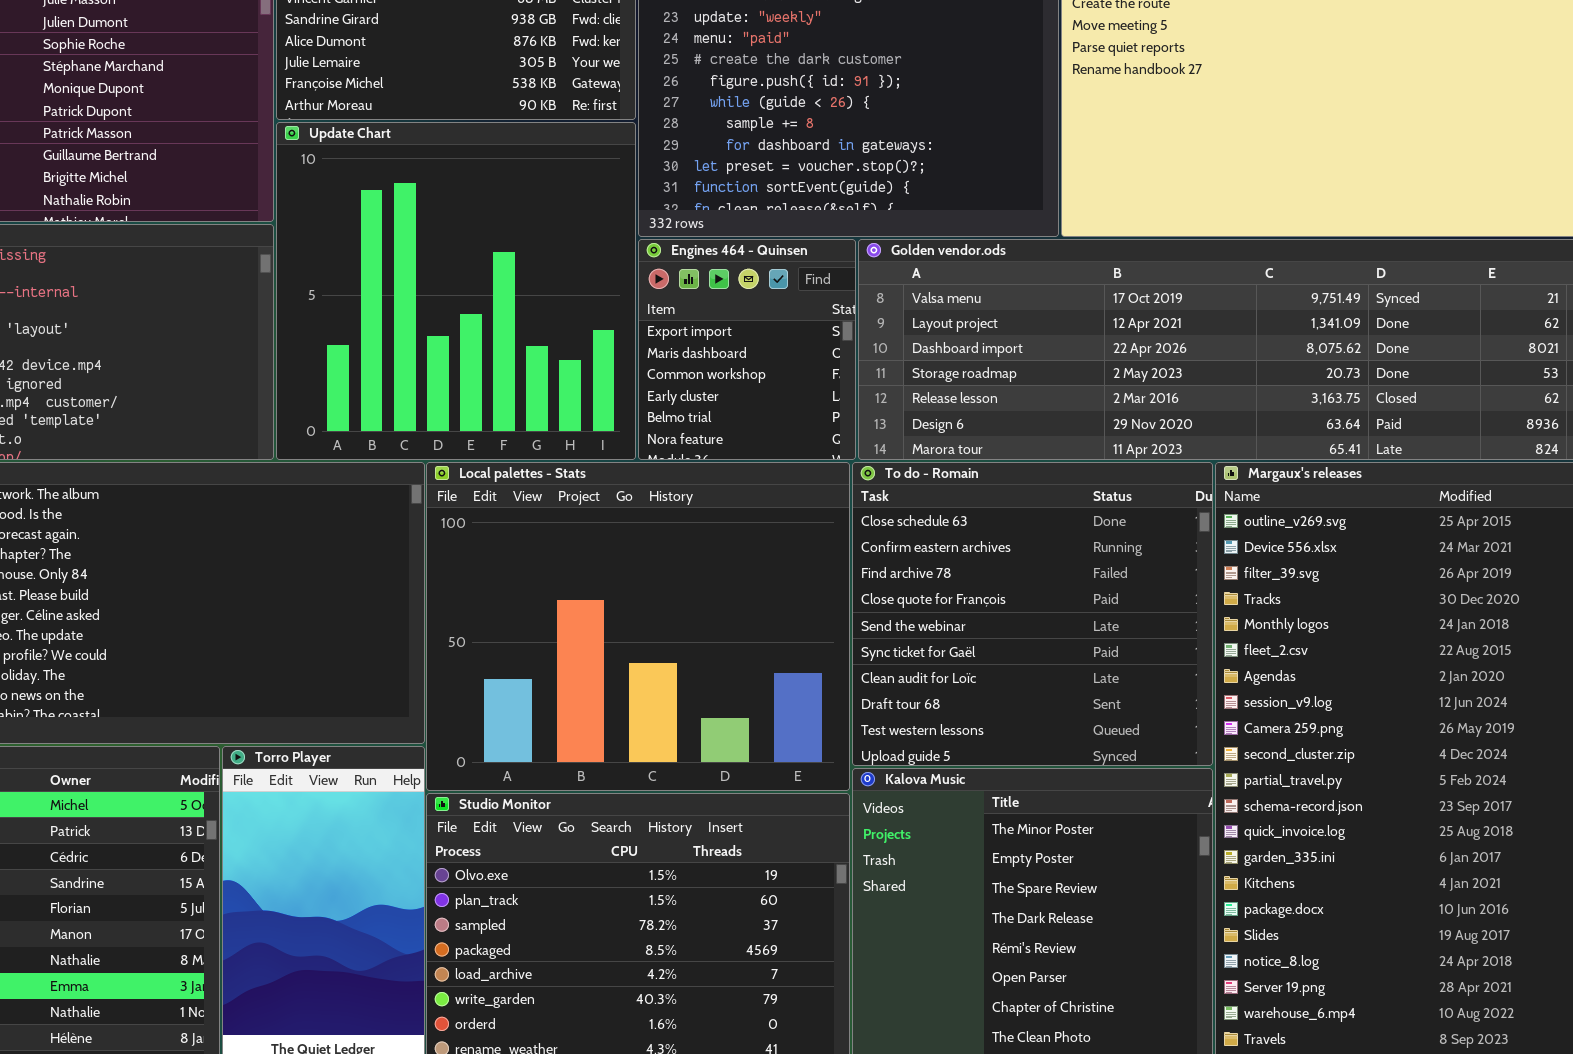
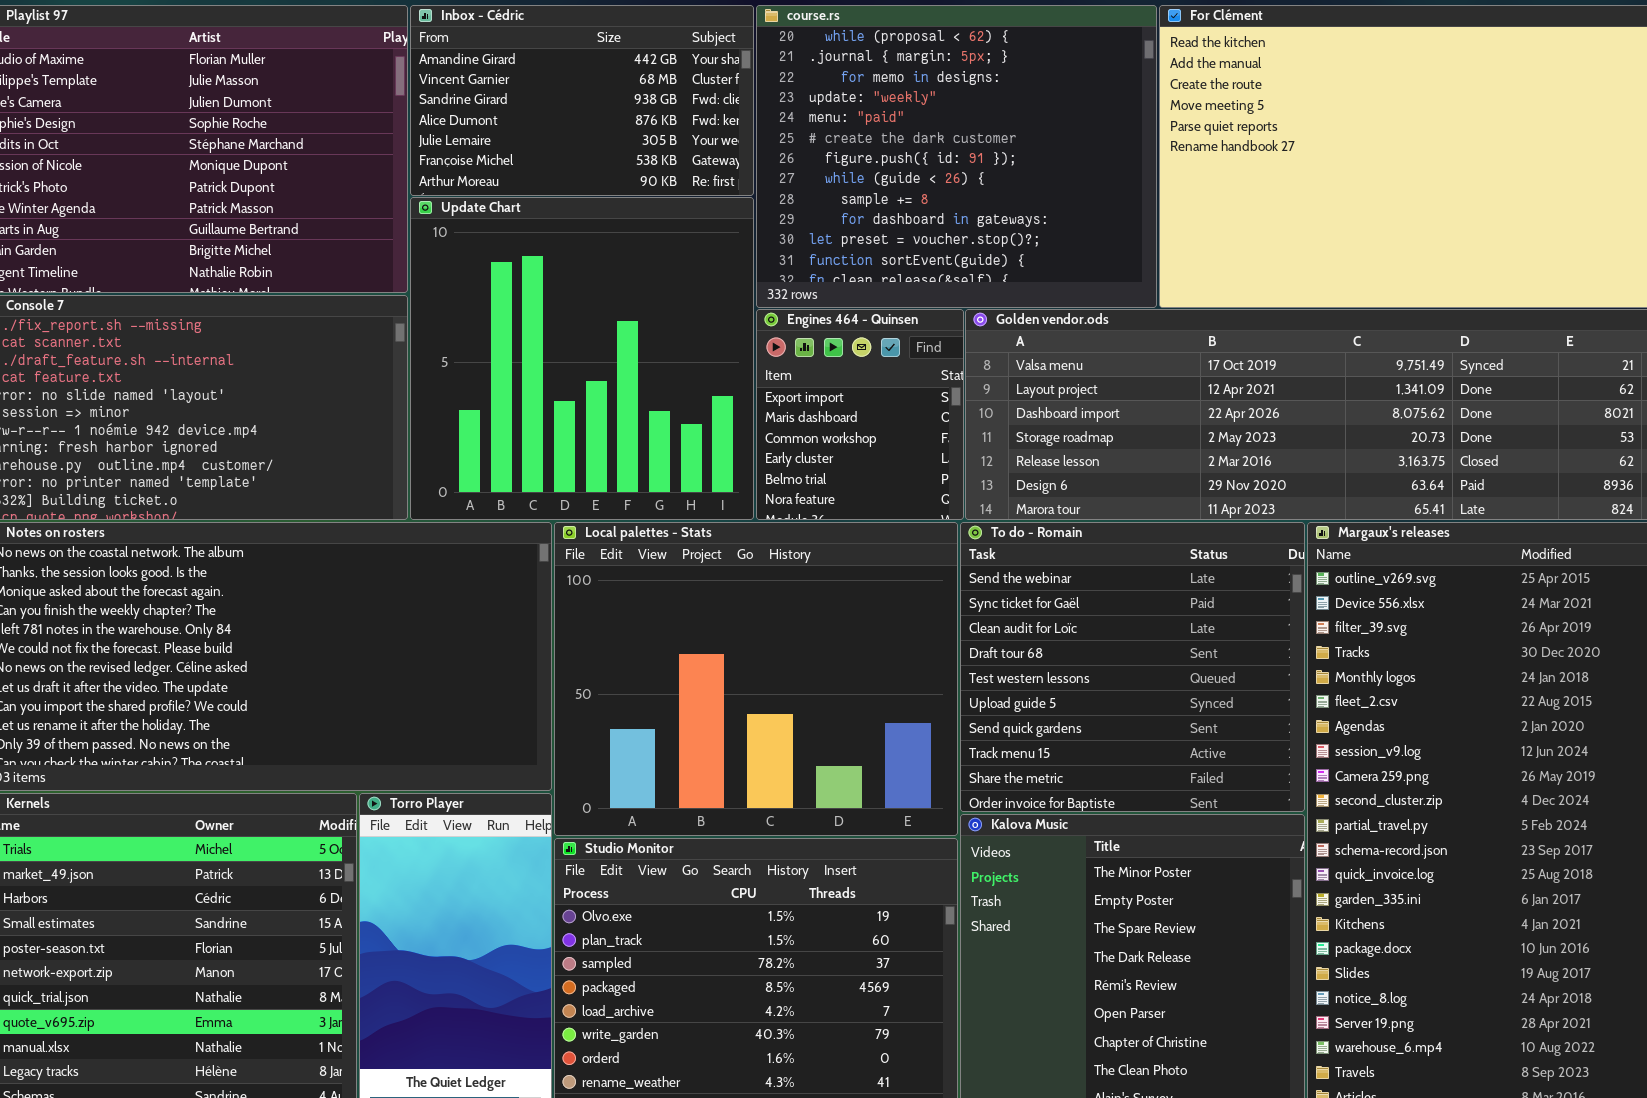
To do - Romain: [852,462,1213,766] -> [960,522,1305,812], scrolled down 4 rows

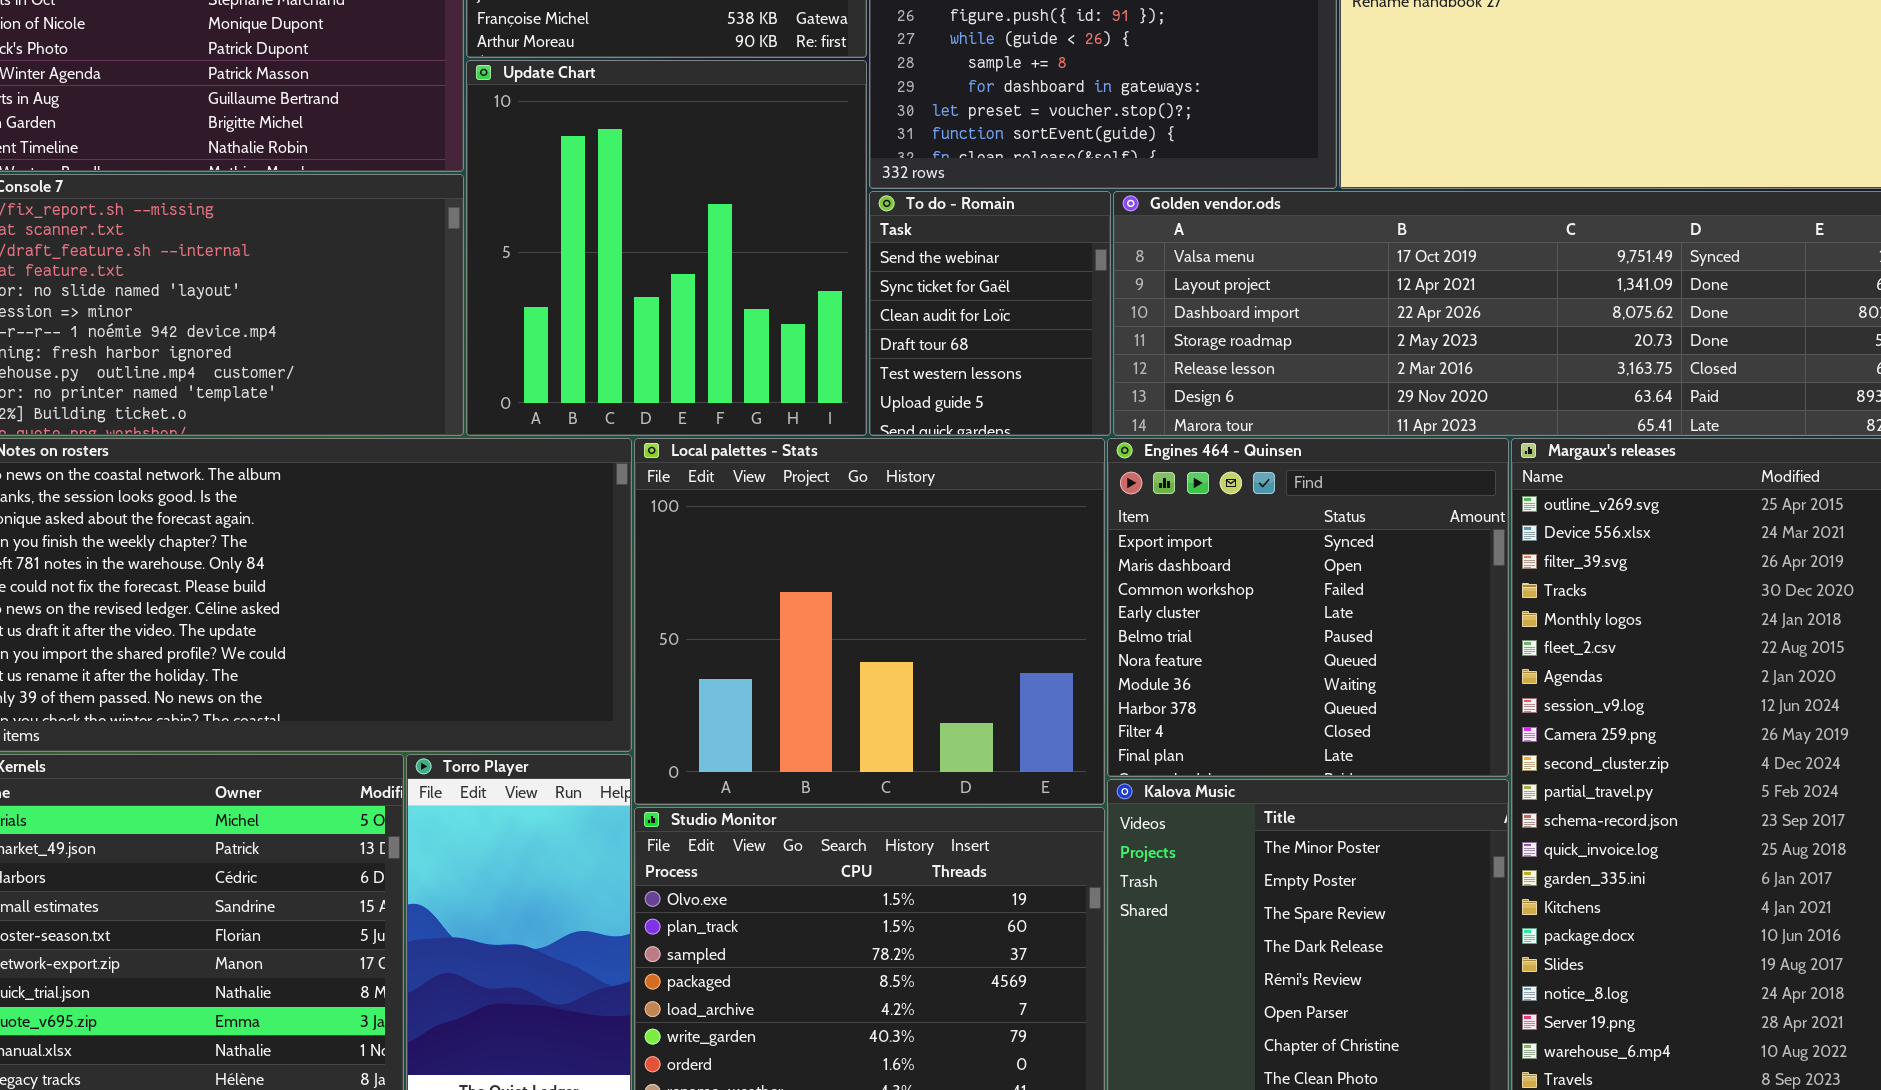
Engines 464 - Quinsen: [756,309,964,520] -> [1107,438,1509,777], moved, resized
To do - Romain: [960,522,1305,812] -> [869,191,1111,436], moved, resized

